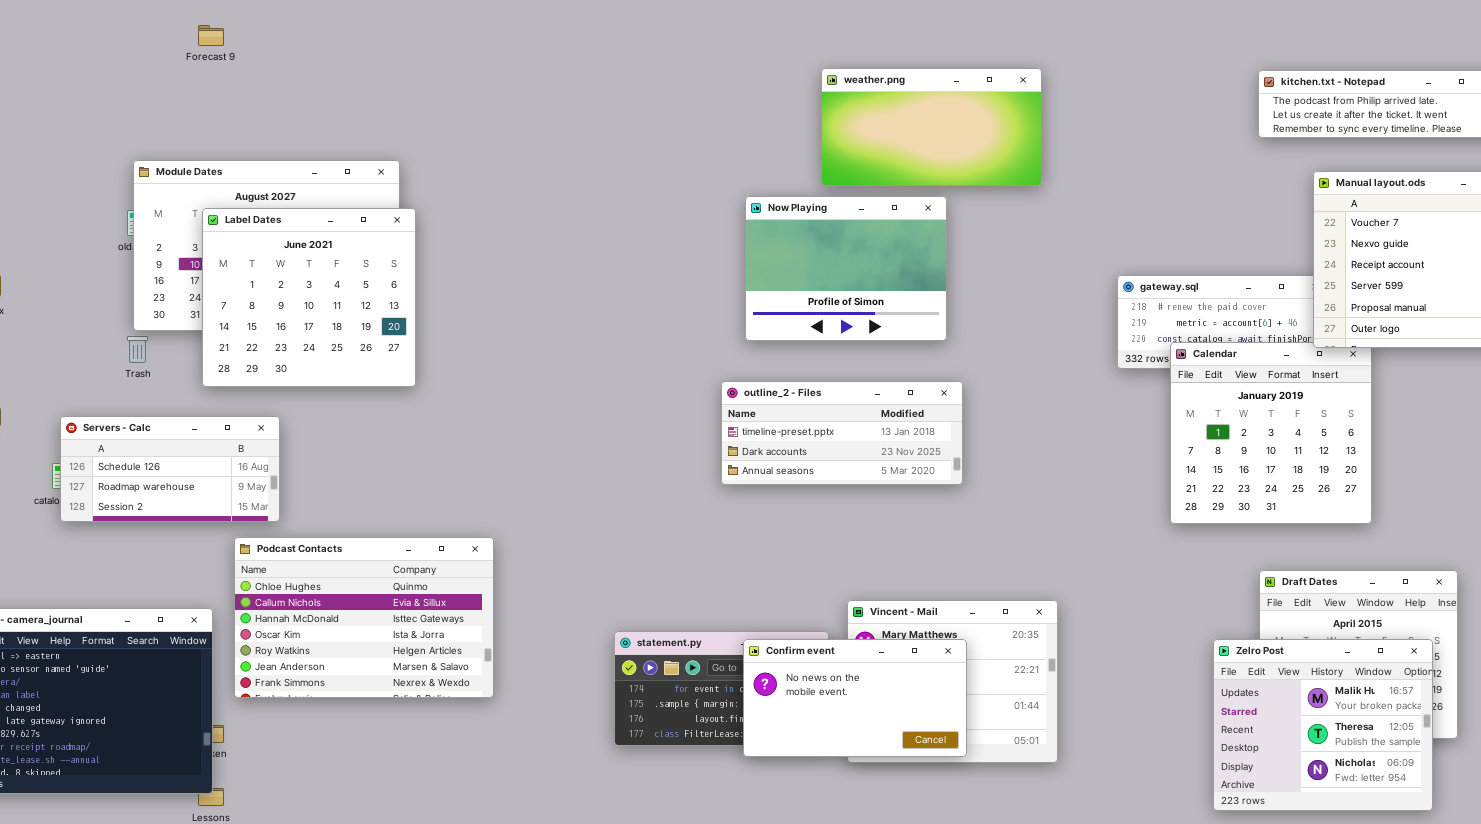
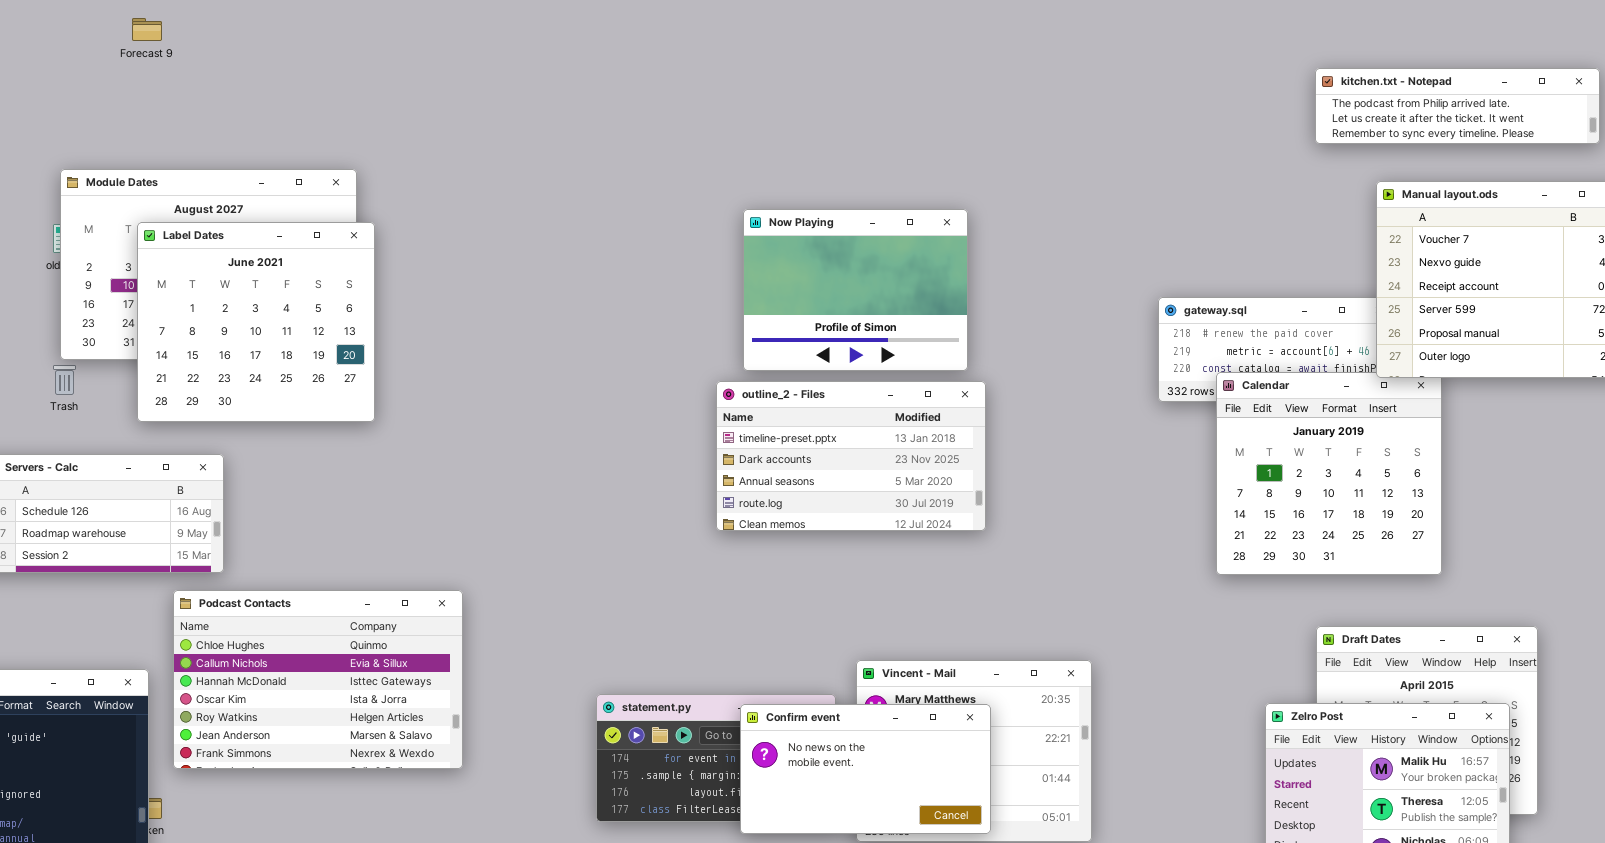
weather.png: [821,68,1042,186] -> none, closed
outline_2 - Files: [721,381,963,485] -> [716,381,986,531], resized

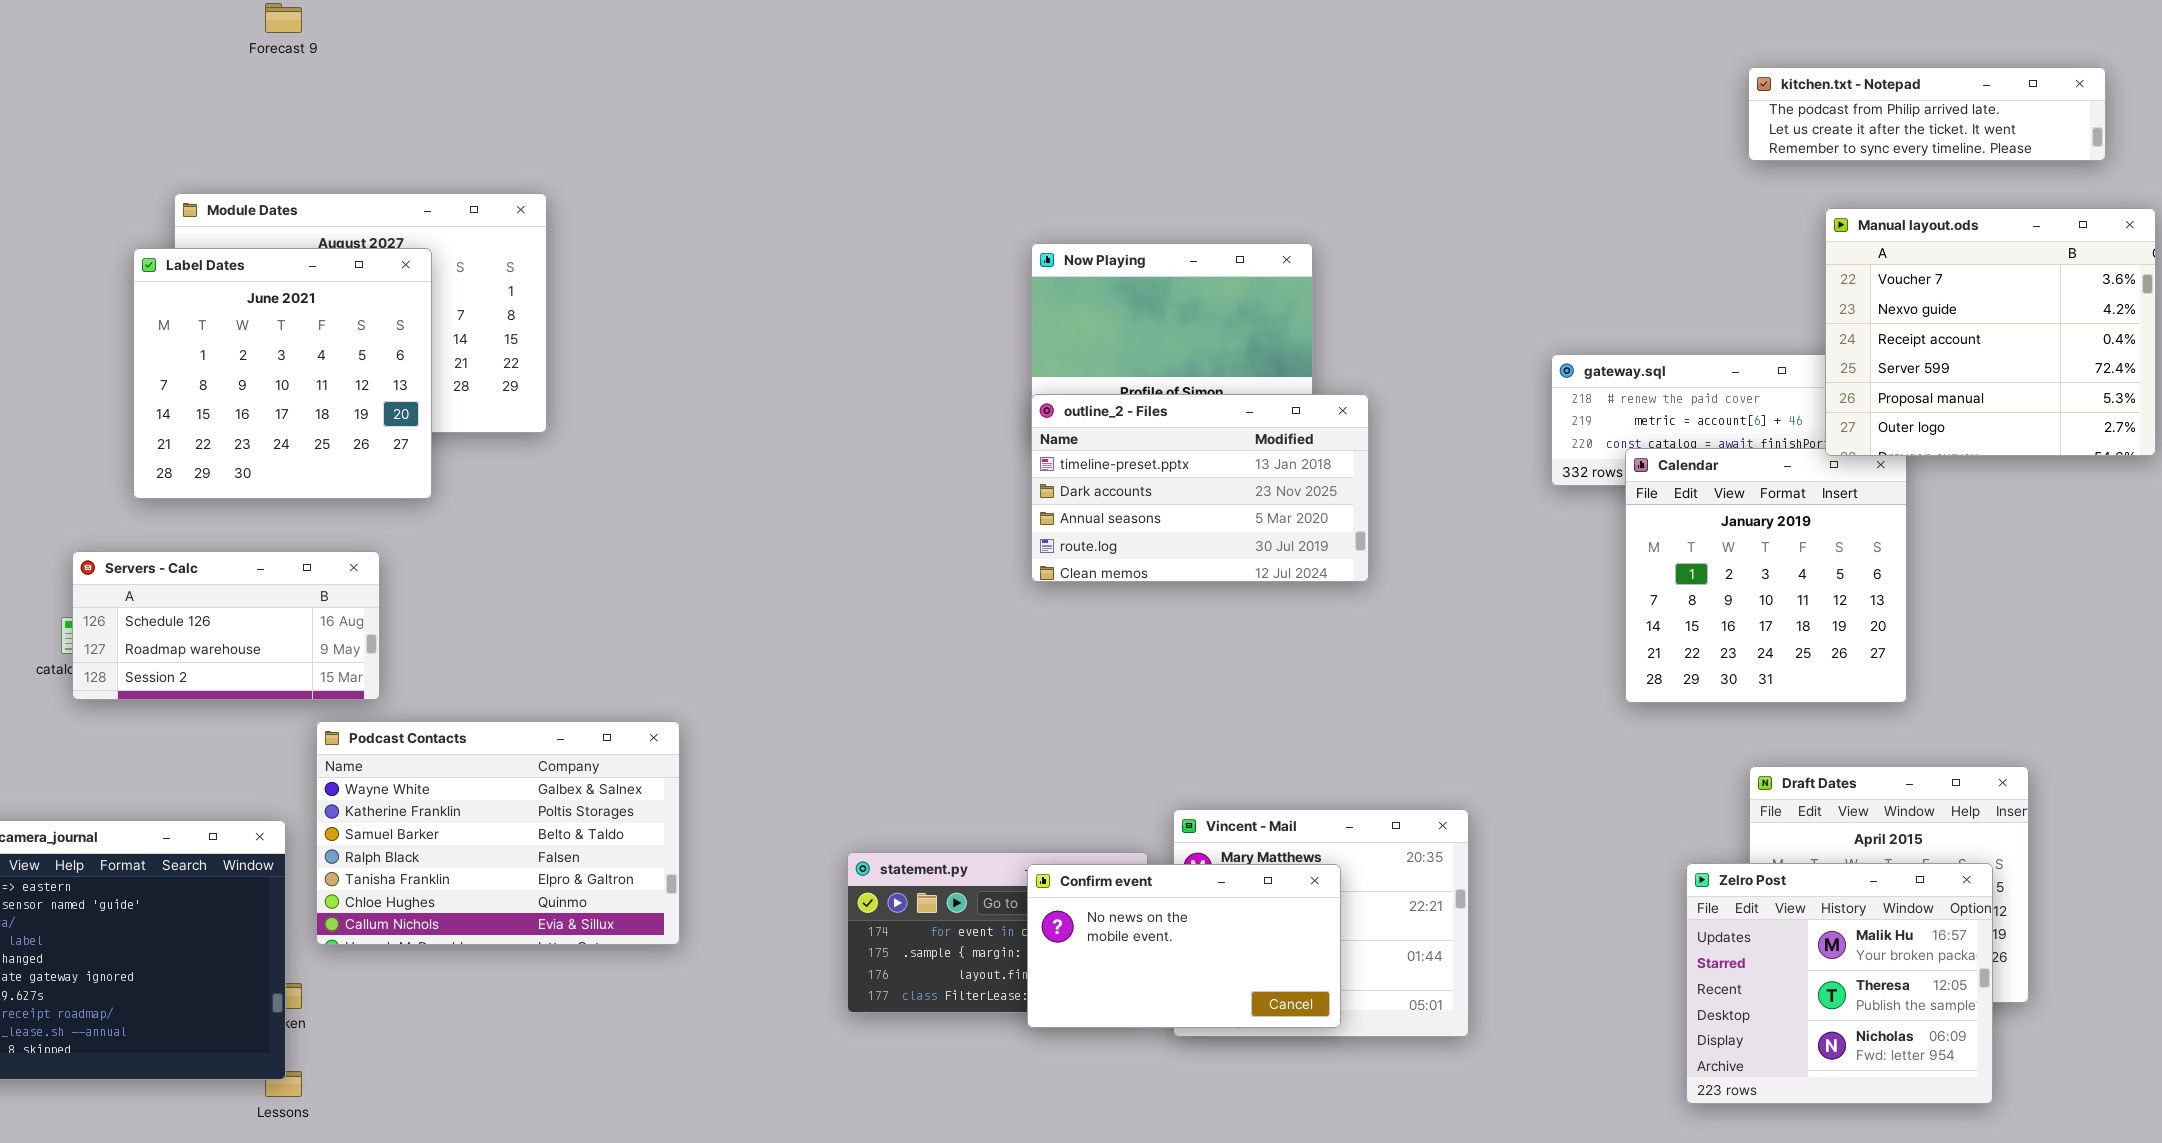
Label Dates: [137,222,375,422] -> [133,248,432,499], moved
outline_2 - Files: [716,381,986,531] -> [1031,394,1369,582], moved
Podcast Contacts: [173,590,463,769] -> [316,721,680,945], scrolled up 5 rows

